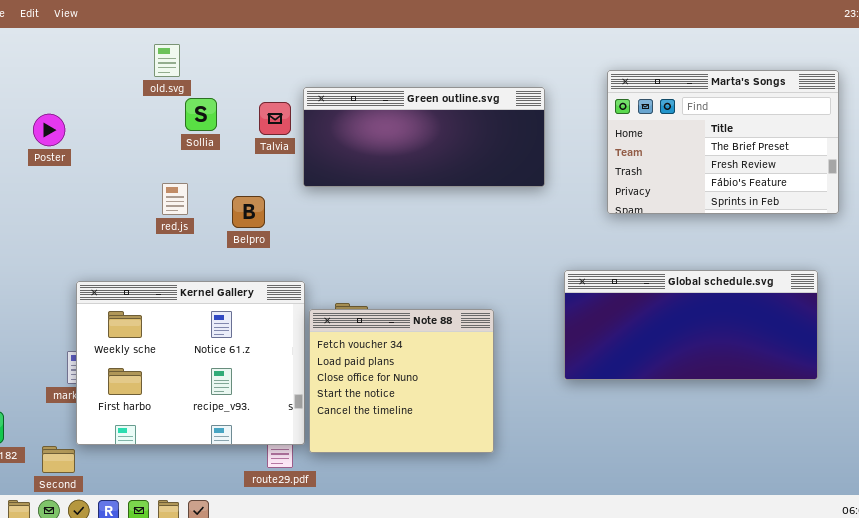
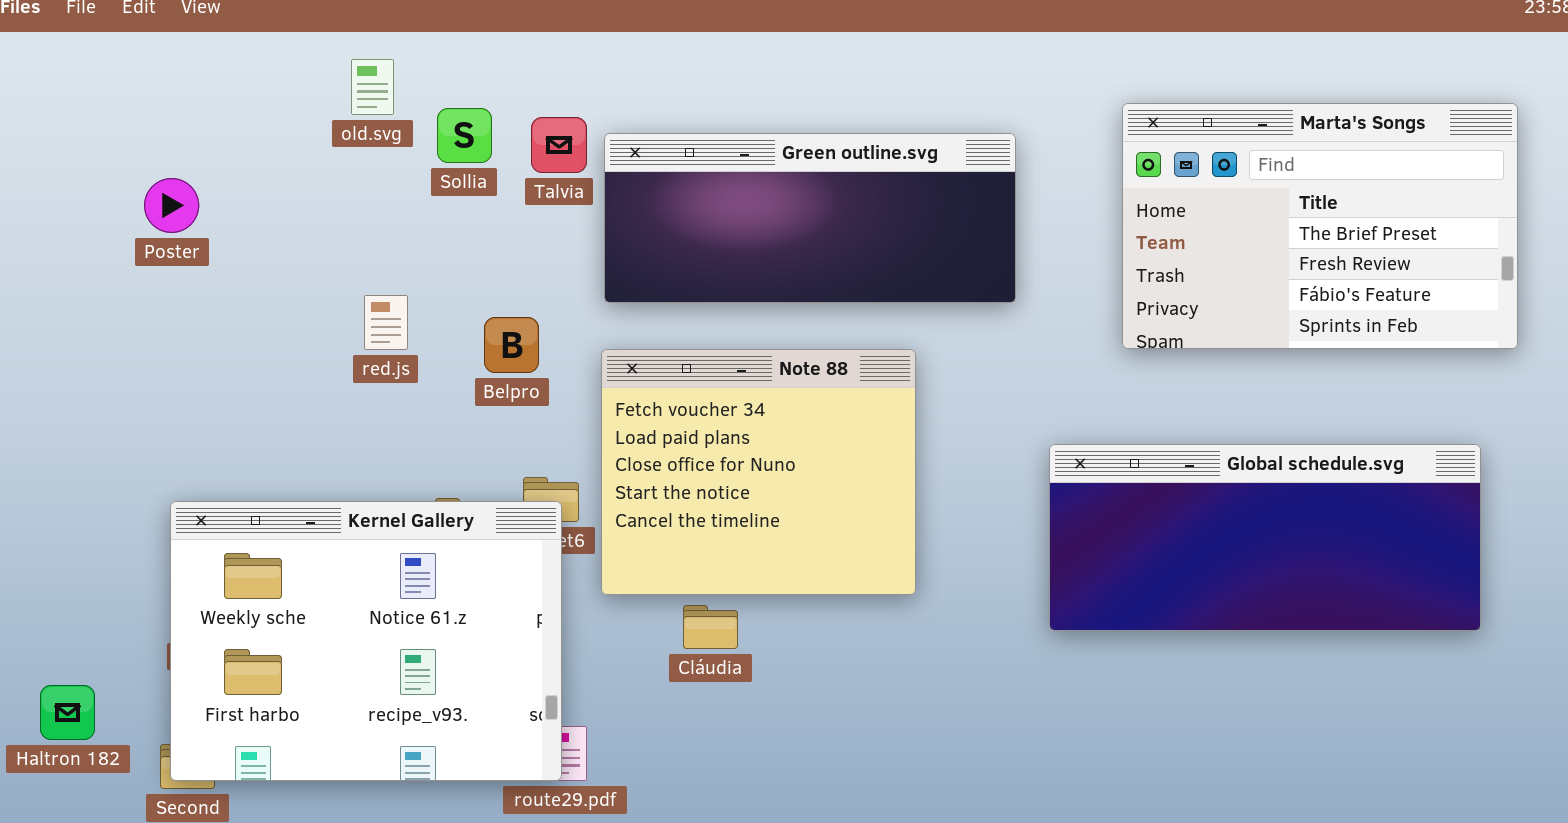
Sollia: [185,98,217,131] -> [437,108,492,163], moved
Talvia: [259,102,291,135] -> [531,117,587,173], moved
Kernel Gallery: [76,281,305,445] -> [170,501,562,781], moved
Note 88: [309,309,494,453] -> [601,349,916,595], moved

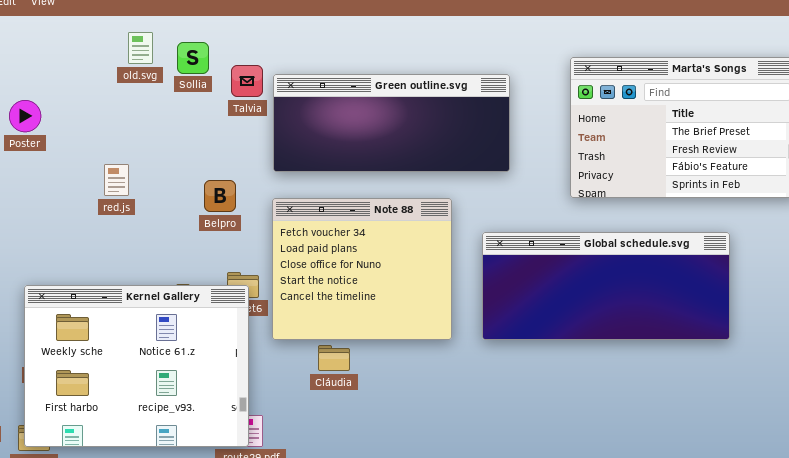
Sollia: [437,108,492,163] -> [177,42,209,74], moved
red.js: [364,295,408,350] -> [104,164,129,196], moved
Global schedule.svg: [1049,444,1481,631] -> [482,232,730,340], moved

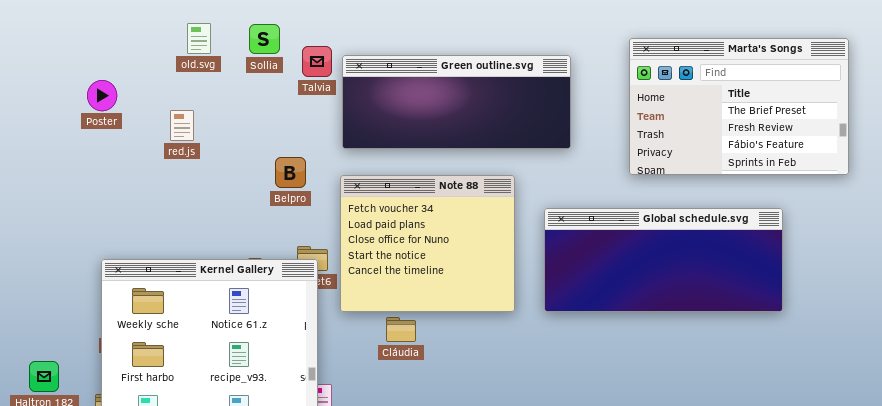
old.svg: [128,32,153,64] -> [187,23,211,54], moved
red.js: [104,164,129,196] -> [170,110,194,141], moved

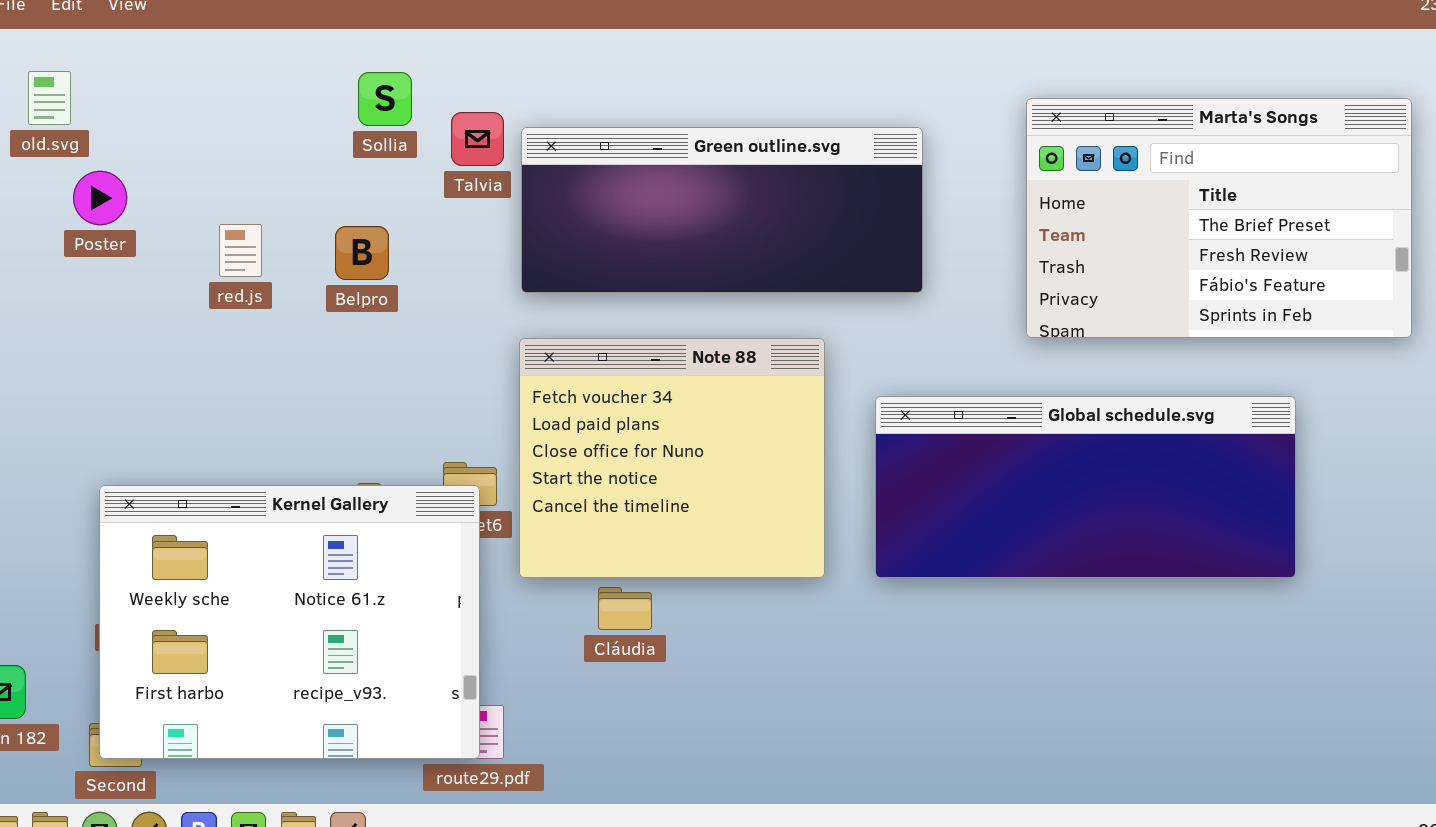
old.svg: [187,23,211,54] -> [28,71,71,125], moved
Belpro: [275,157,306,188] -> [335,226,389,280], moved

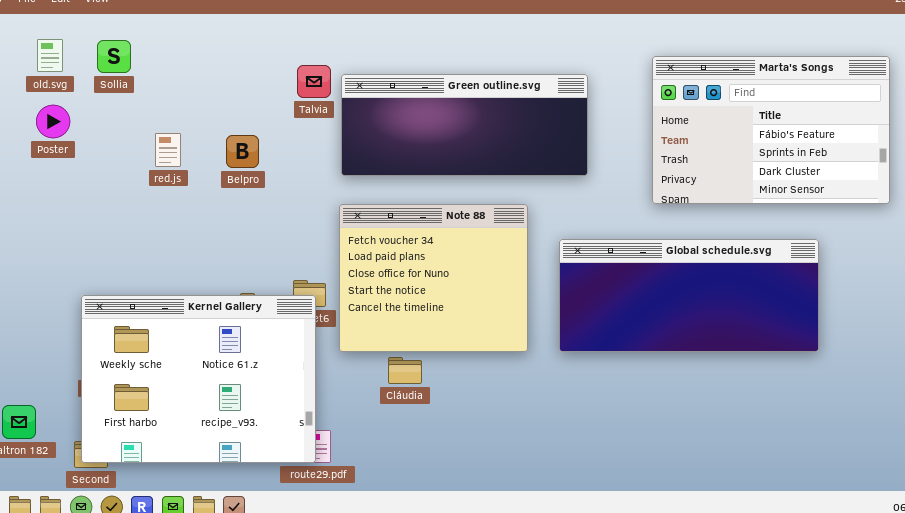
Sollia: [358,72,412,126] -> [97,40,131,73], moved
Marta's Songs: [1026,98,1412,338] -> [652,56,890,204], scrolled down 2 rows
Poster: [73,171,127,225] -> [36,105,70,138], moved

